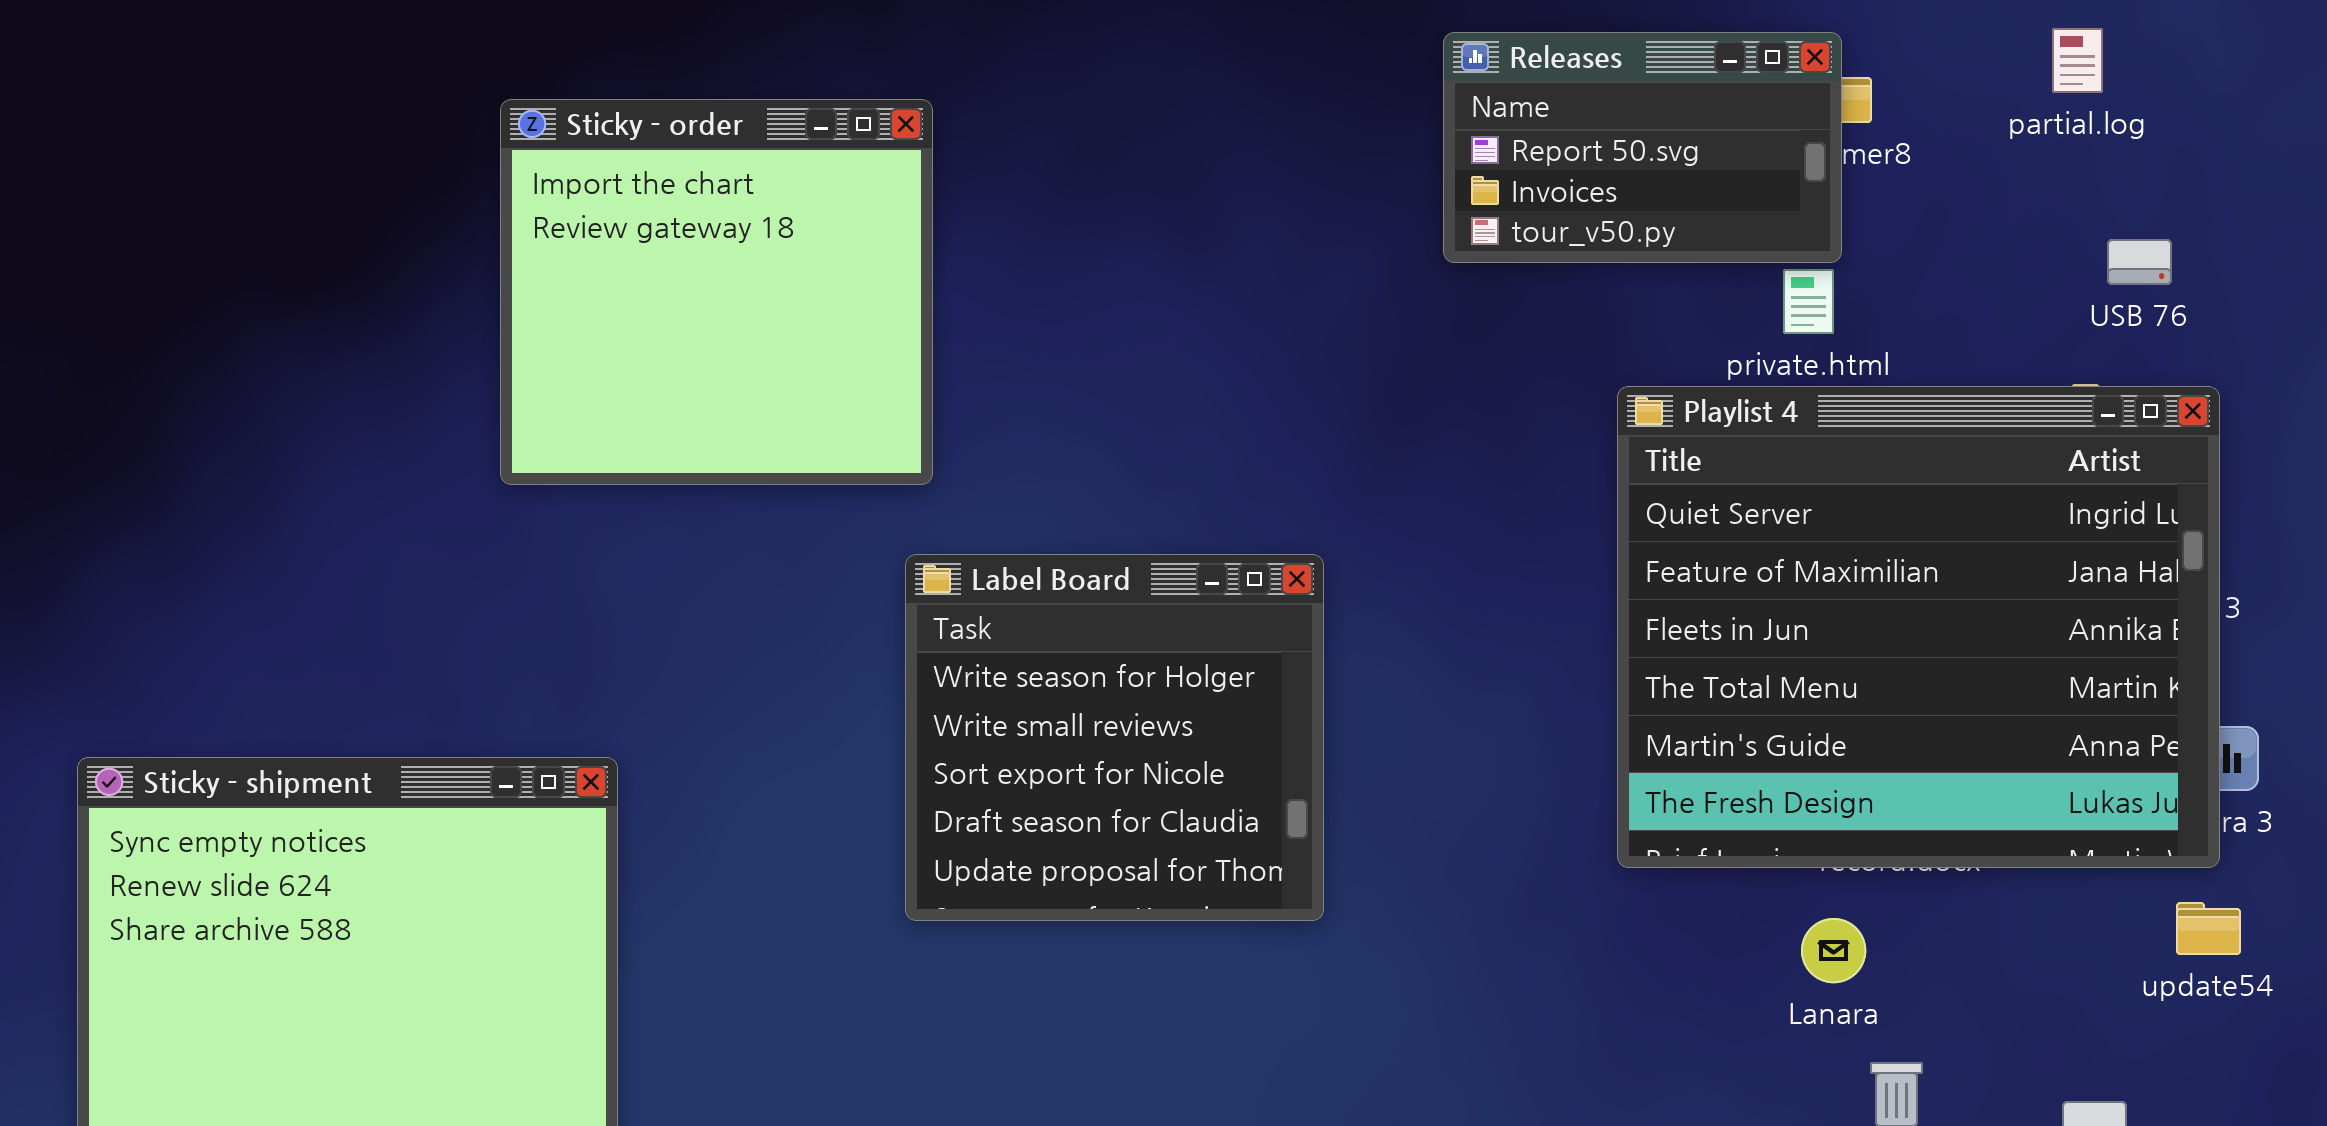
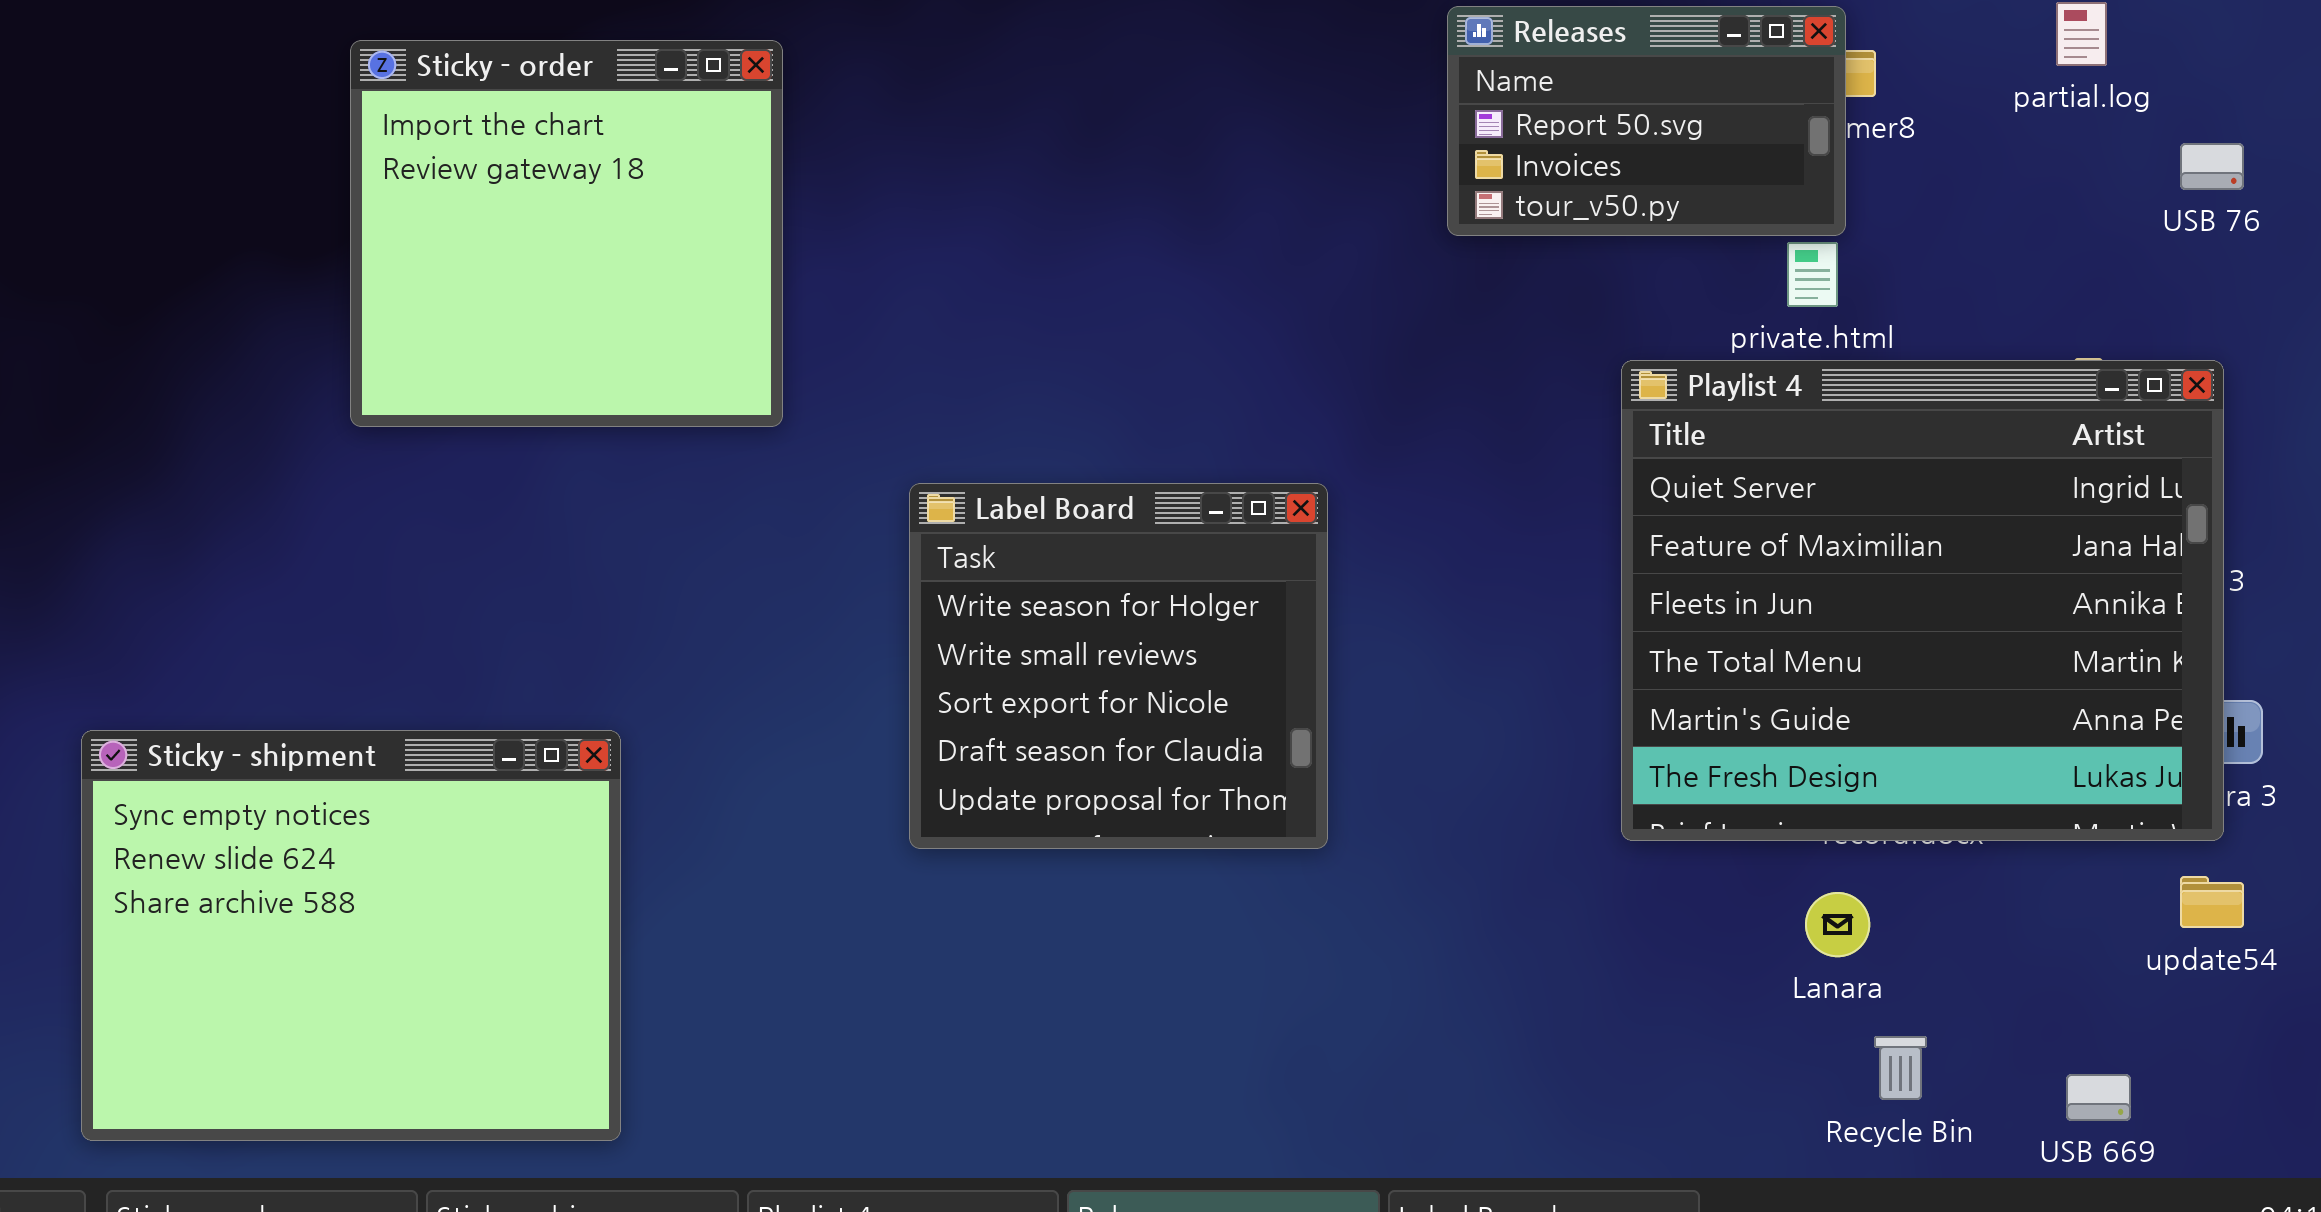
Sticky - order: [500,99,933,485] -> [350,40,783,427], moved
USB 76: [2107,239,2172,285] -> [2180,143,2244,190], moved
Label Board: [905,554,1324,921] -> [909,483,1328,849], moved

